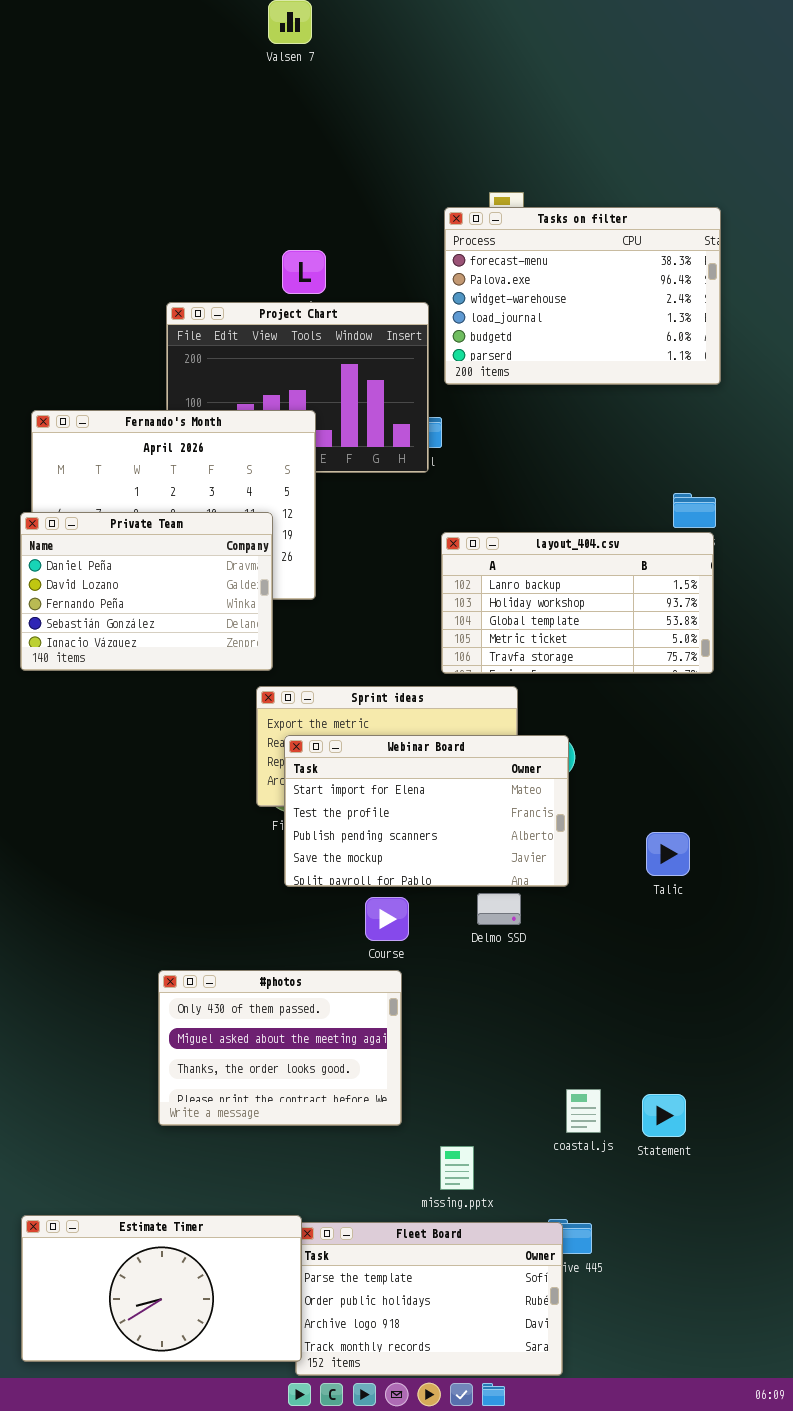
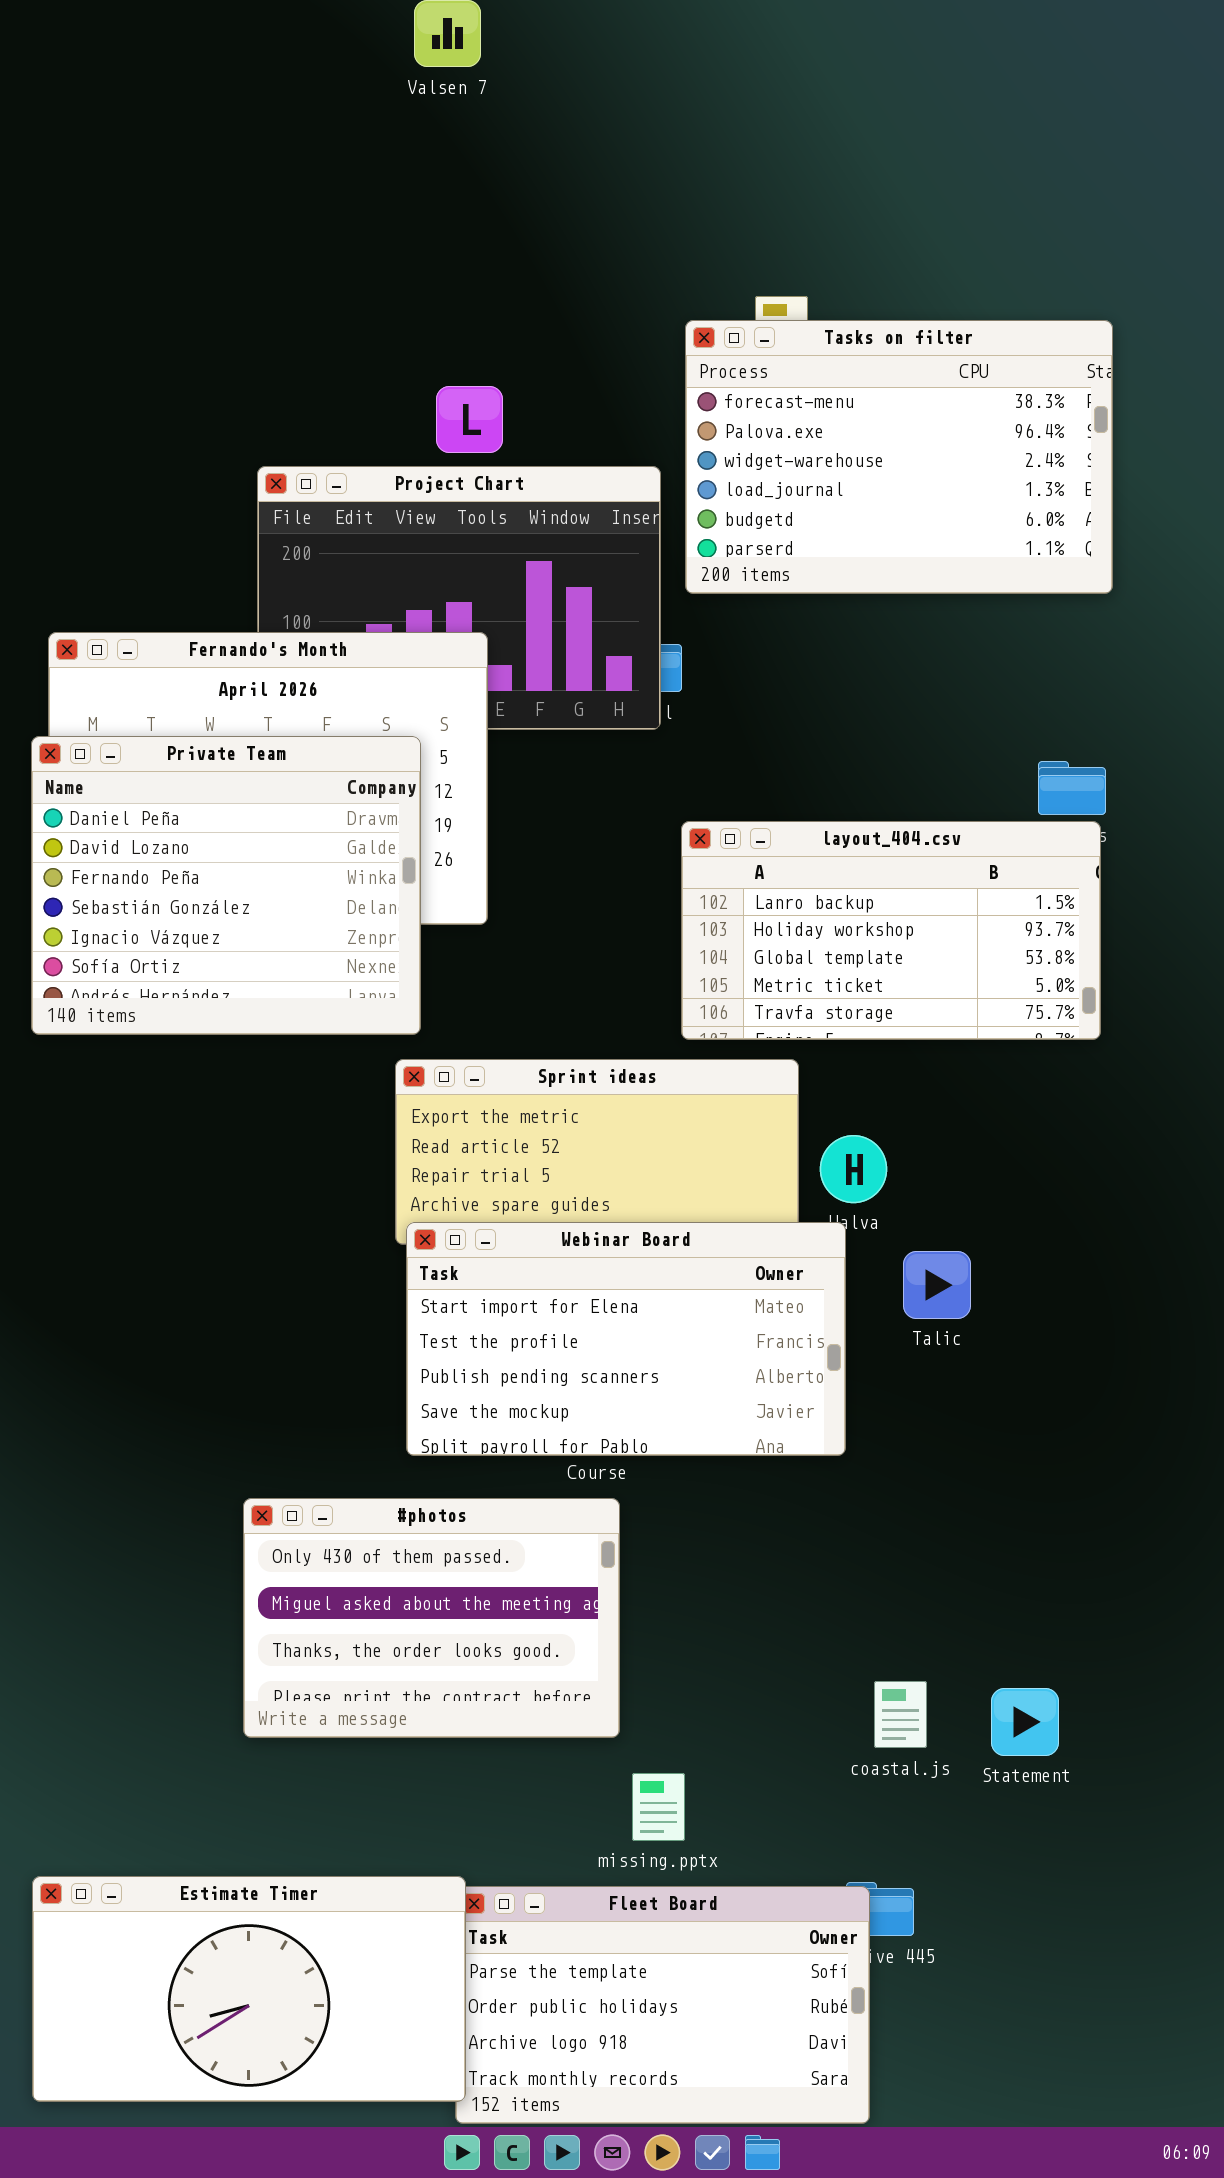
Private Team: [20,512,273,671] -> [31,736,421,1035], resized
Webinar Board: [284,735,569,887] -> [406,1222,846,1456], moved
Talic: [646,832,690,876] -> [903,1251,971,1319], moved
missing.pptx: [440,1146,474,1190] -> [632,1773,685,1841], moved

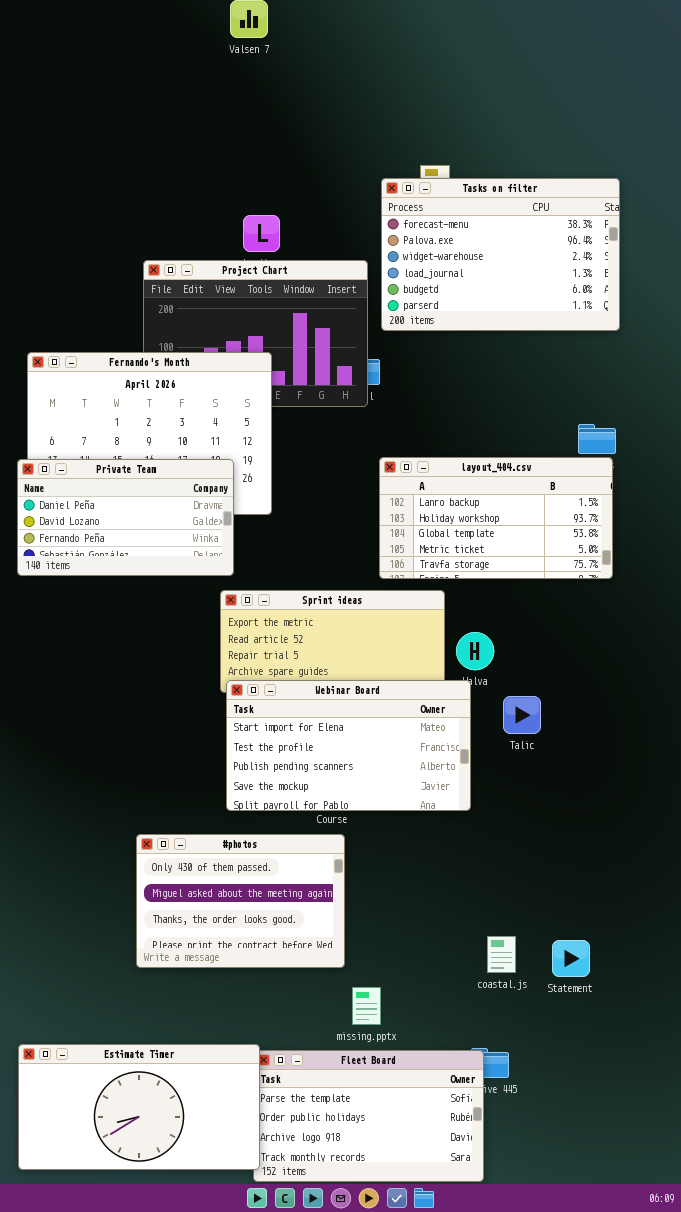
Private Team: [31,736,421,1035] -> [17,459,234,576], resized

